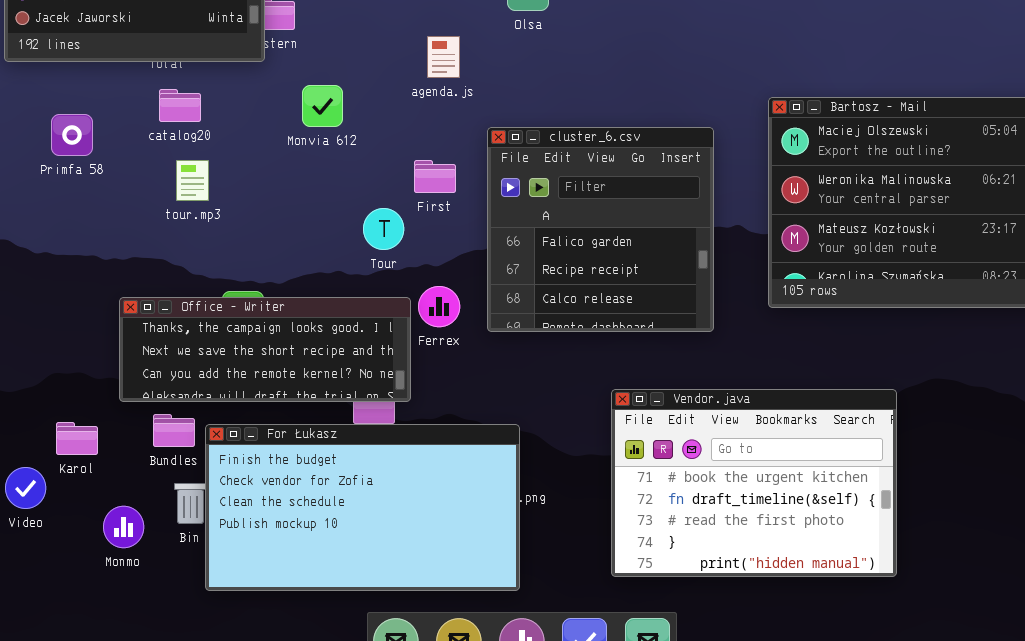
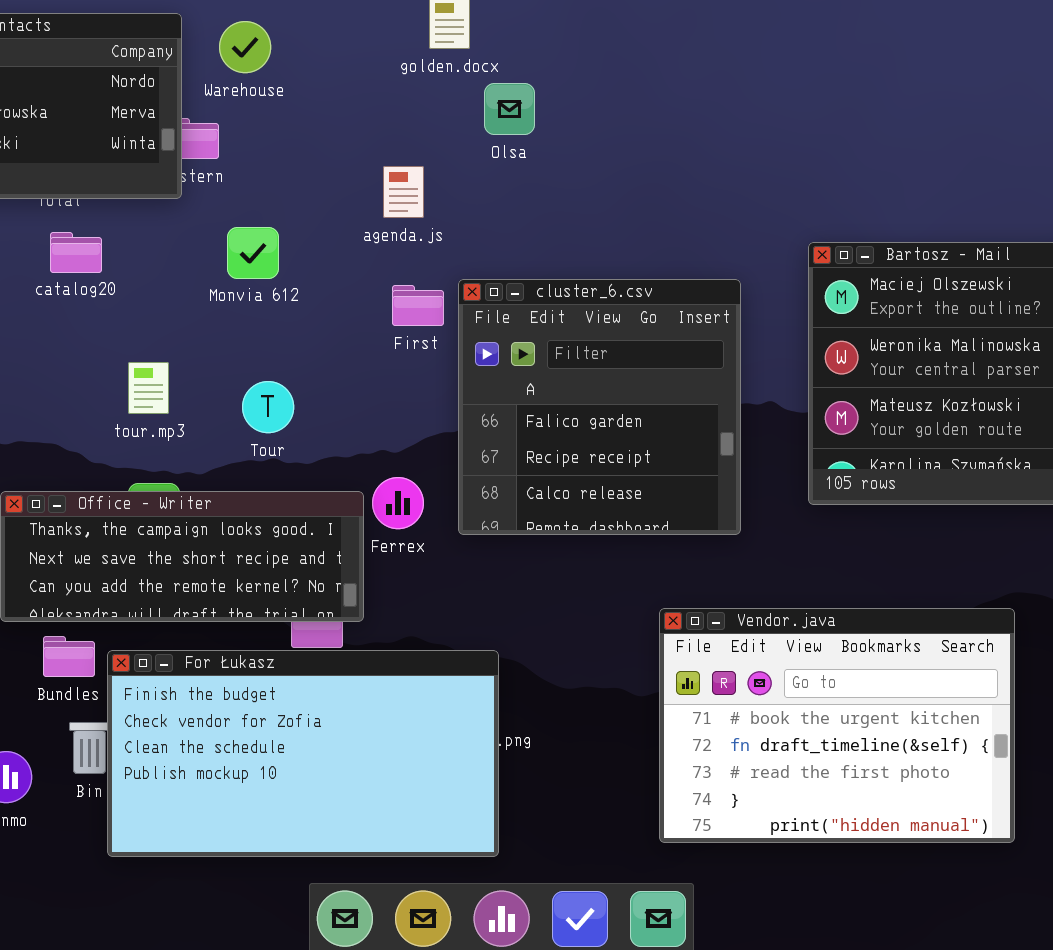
tour.mp3: [176,160,209,201] -> [128,362,169,414], moved
First: [414,160,456,193] -> [392,285,444,326], moved
Tour: [363,208,404,250] -> [242,381,294,433], moved
Vendor.java: [611,389,897,577] -> [659,608,1015,843], moved

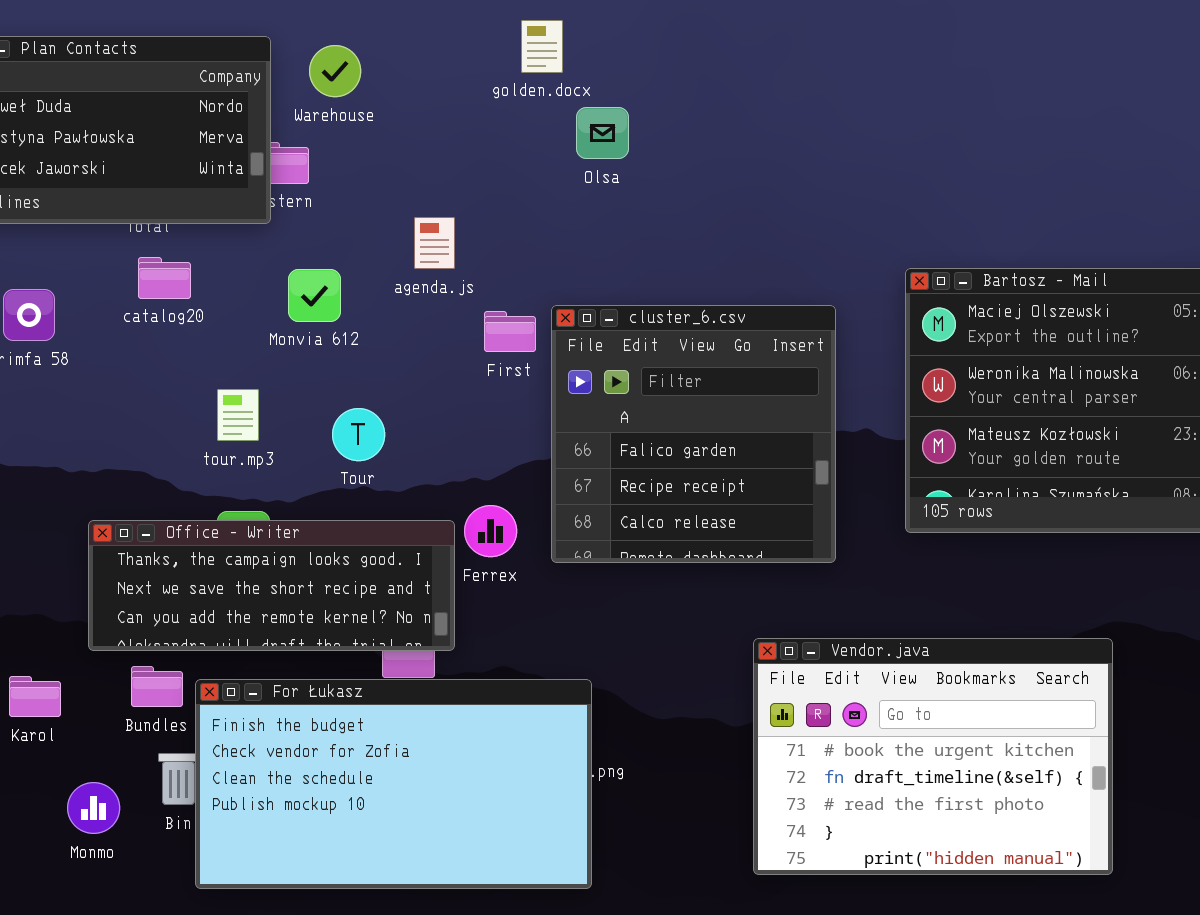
agenda.js: [383,166,424,218] -> [414,217,455,269], moved
Monvia 612: [227,227,279,279] -> [288,269,341,322], moved

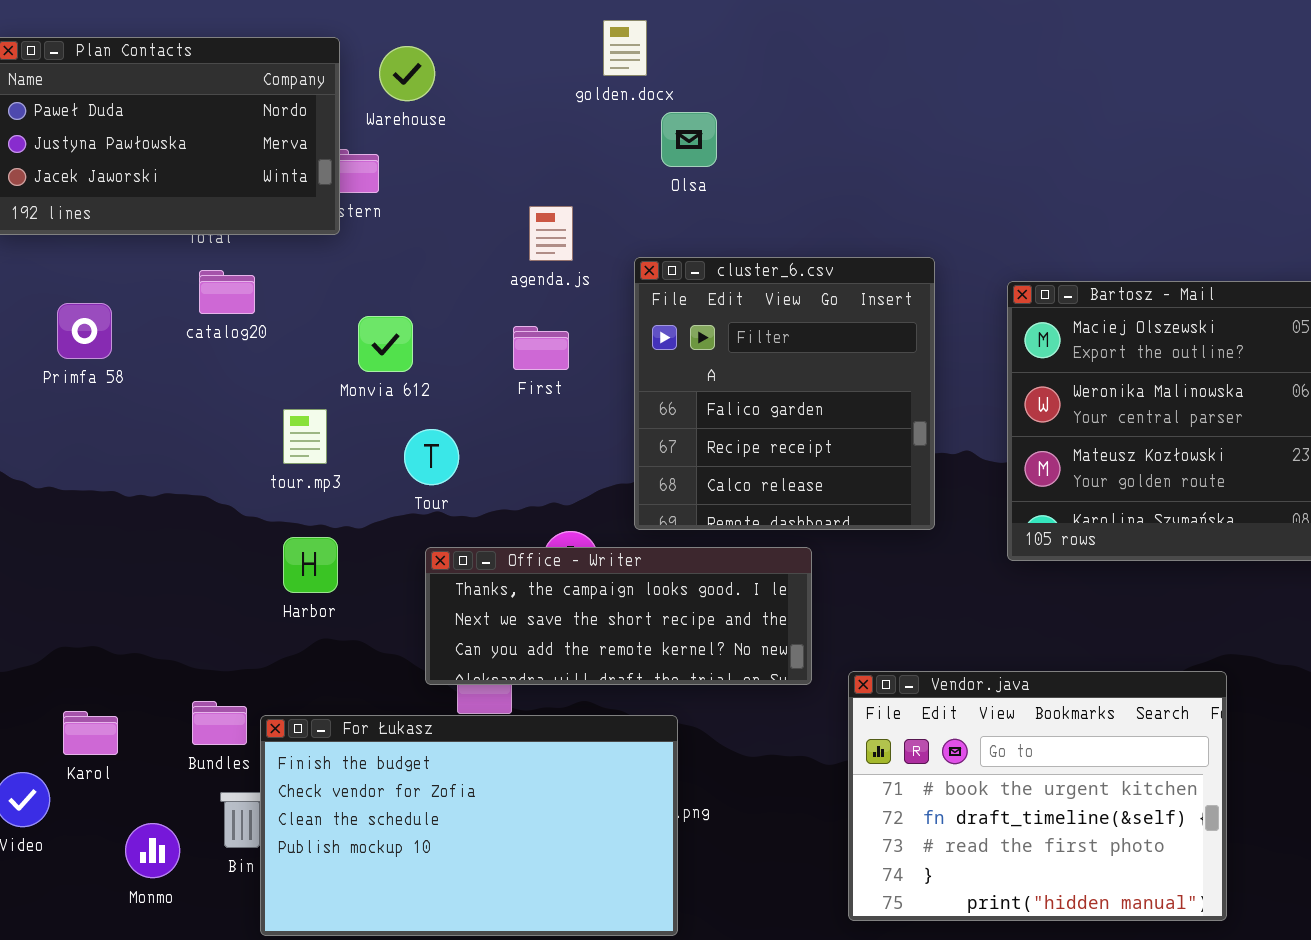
agenda.js: [414,217,455,269] -> [529,206,573,261], moved
Monvia 612: [288,269,341,322] -> [358,316,413,372], moved
cluster_6.csv: [551,305,836,563] -> [634,257,935,530], moved
First: [484,311,536,352] -> [513,326,569,370], moved
Office - Writer: [88,520,455,651] -> [425,547,812,685], moved

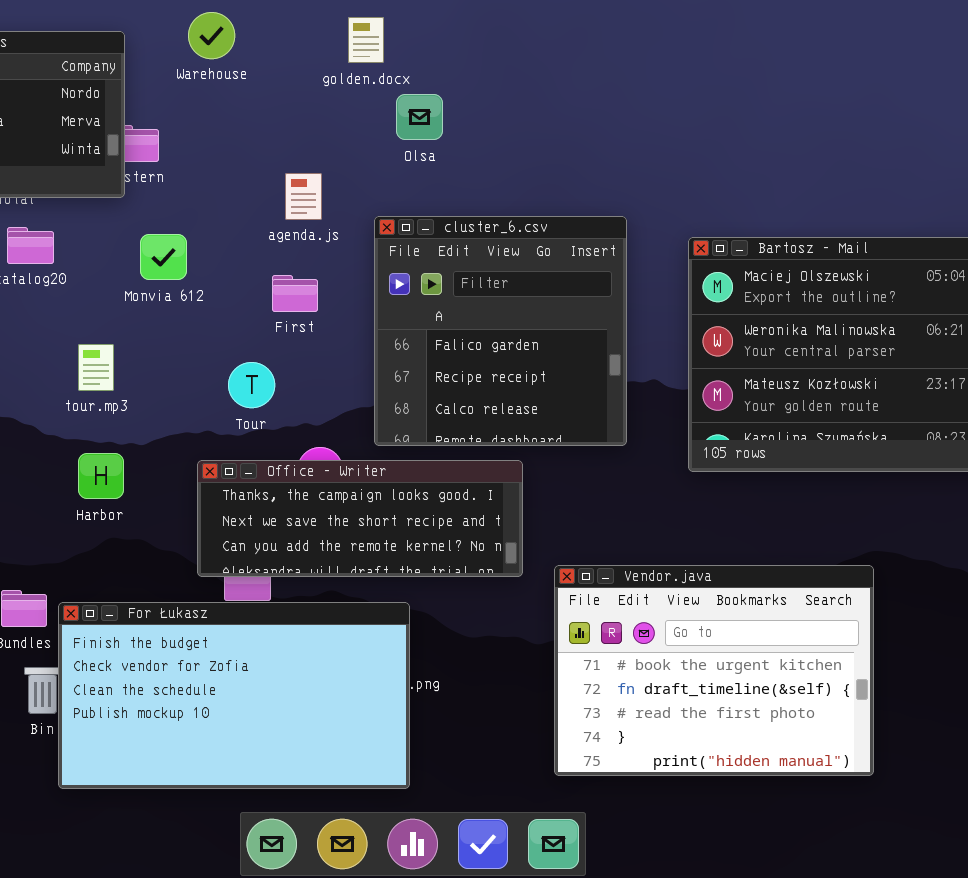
Warehouse: [379,46,435,101] -> [188,12,235,59], moved
Monvia 612: [358,316,413,372] -> [140,234,187,280], moved
Tour: [404,429,459,485] -> [228,362,275,408], moved

